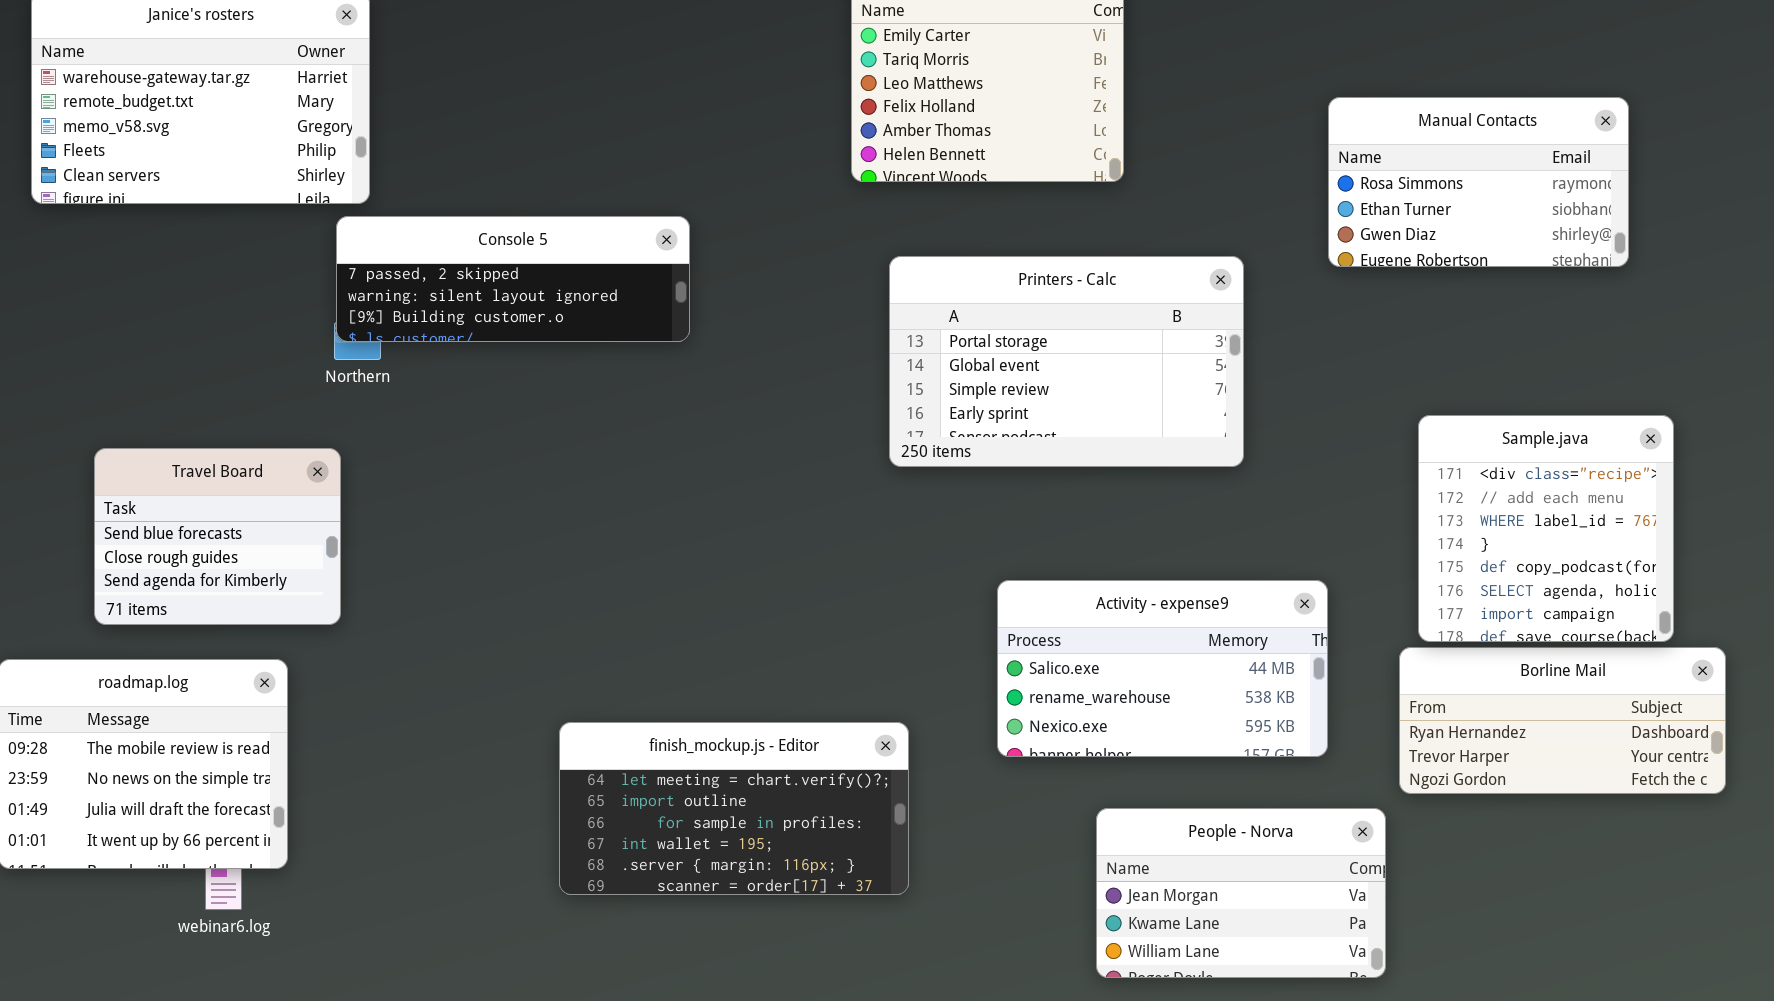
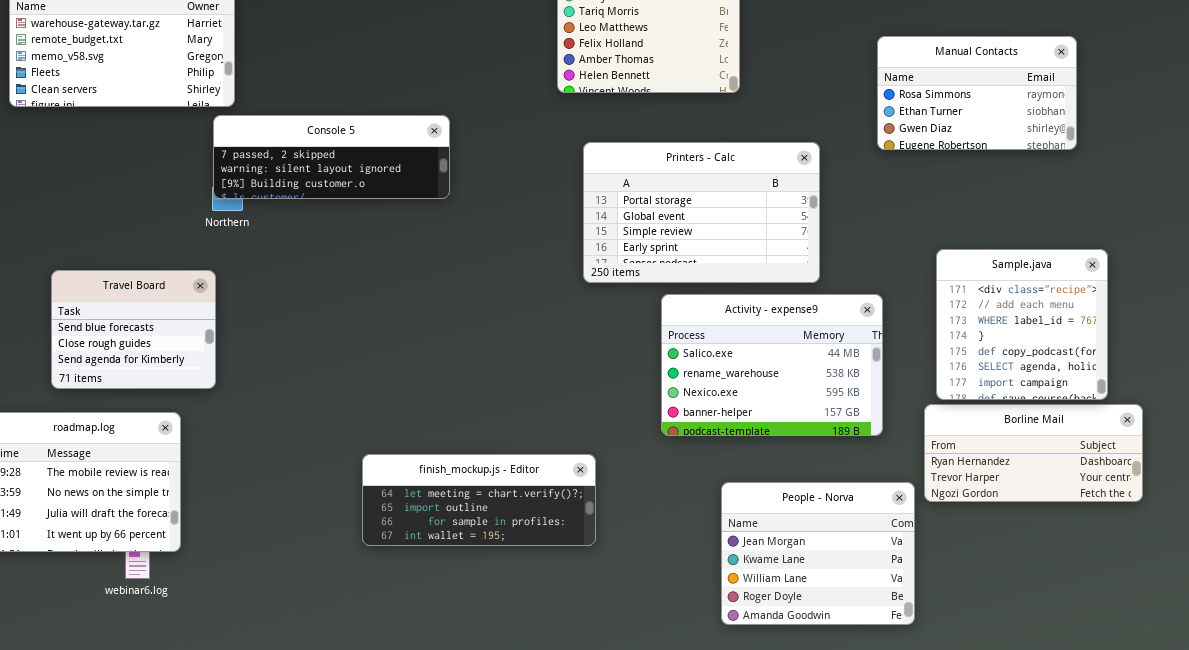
Activity - expense9: [997,580,1328,757] -> [661,294,883,436], moved, resized
finish_mockup.js - Editor: [559,722,909,895] -> [362,454,596,546], resized
People - Norva: [1096,808,1386,978] -> [721,482,915,625], resized

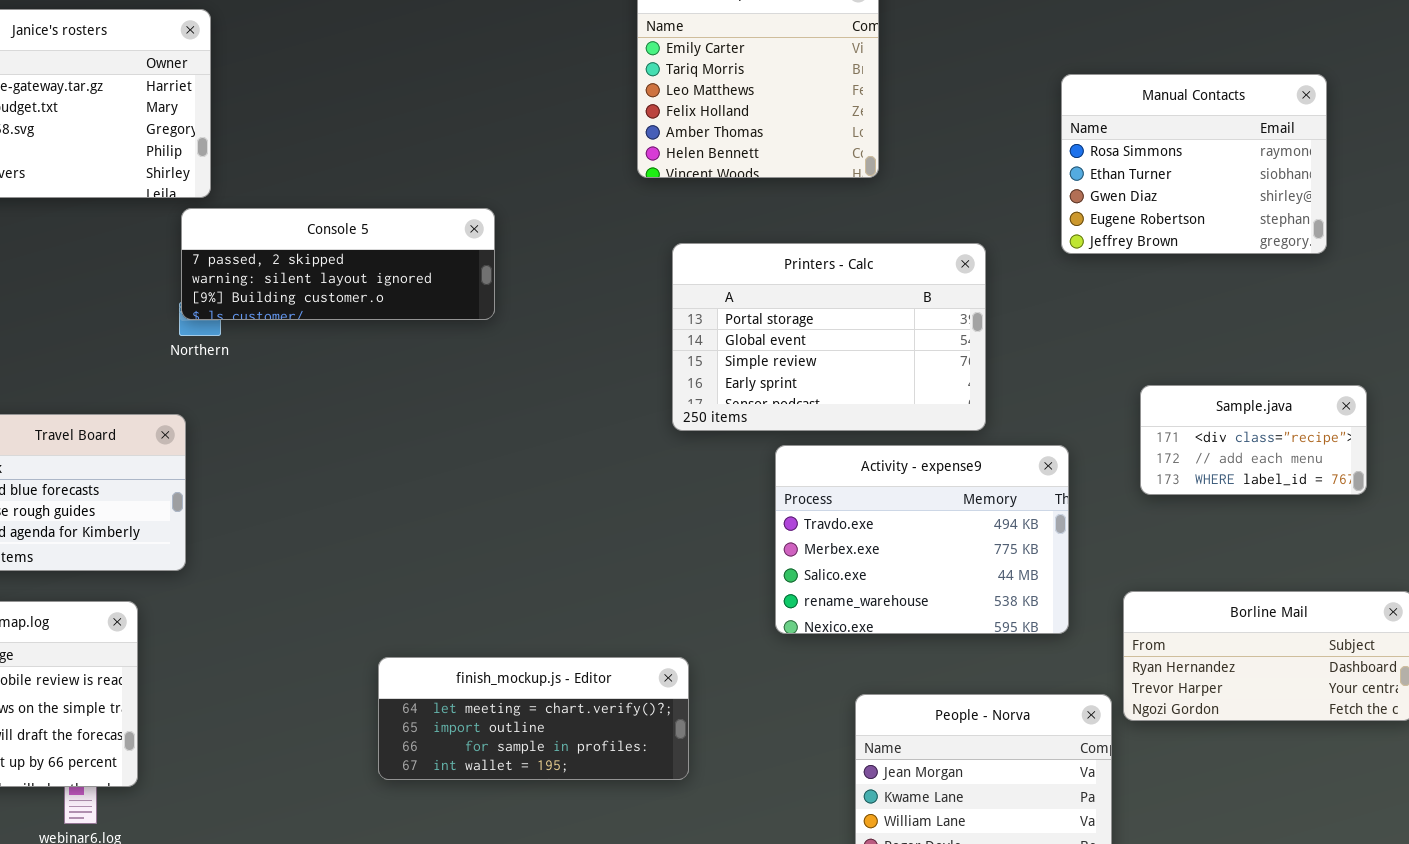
Manual Contacts: [877,36,1077,150] -> [1061,74,1327,254], resized
Sample.java: [936,249,1108,400] -> [1140,385,1367,495], resized
Activity - expense9: [661,294,883,436] -> [775,445,1069,634], scrolled up 2 rows

